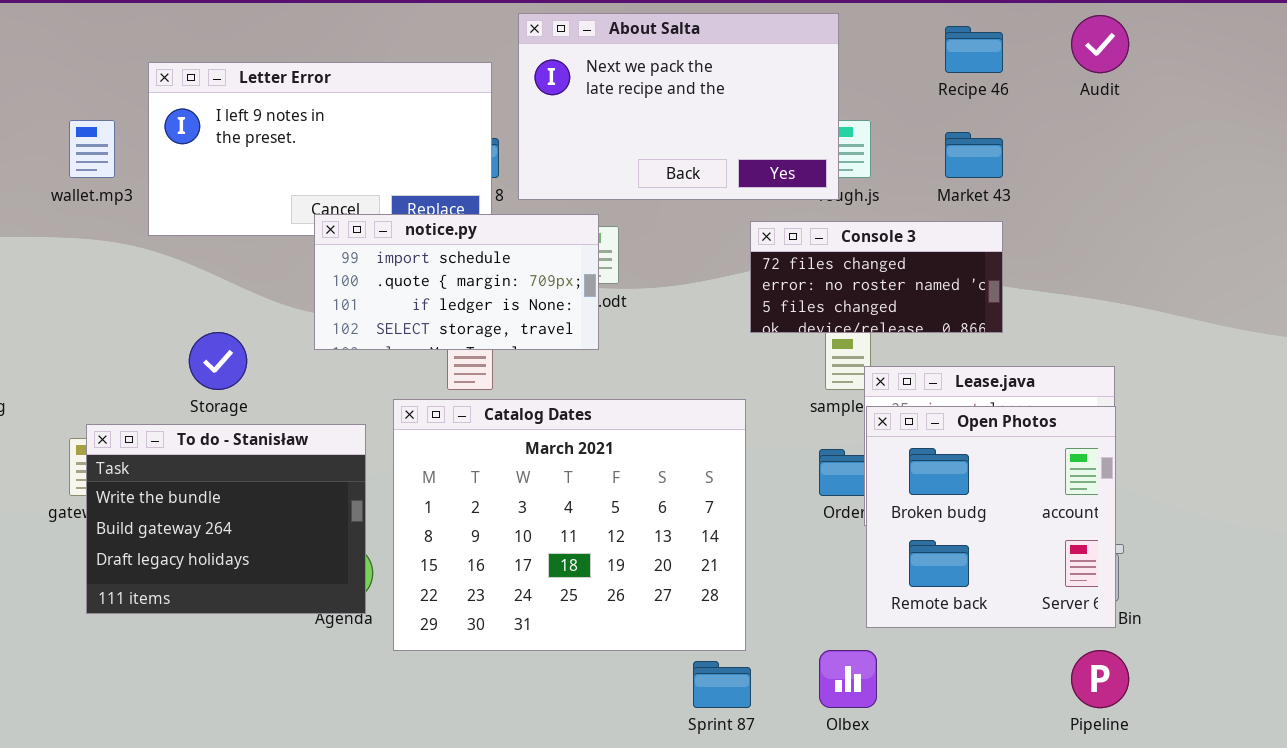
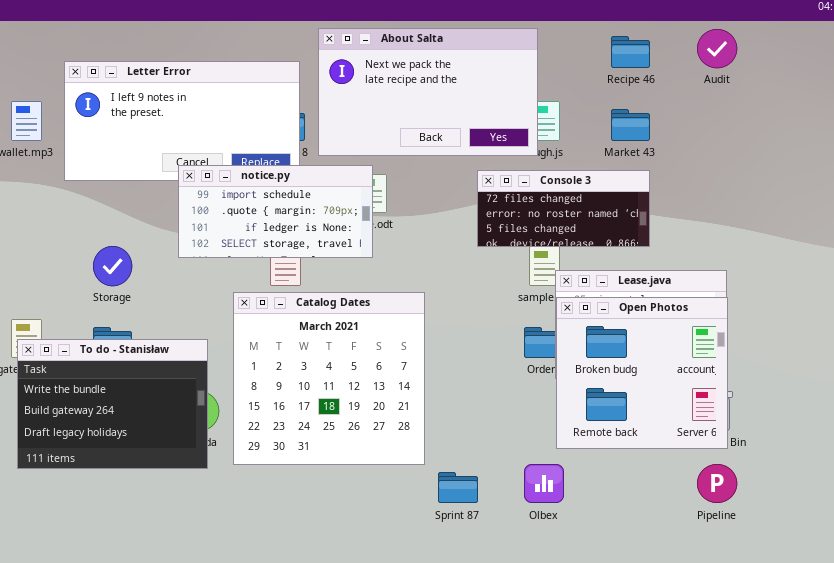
Catalog Dates: [393,399,746,651] -> [233,292,425,465], resized
To do - Stanisław: [86,424,366,614] -> [17,339,208,469], moved

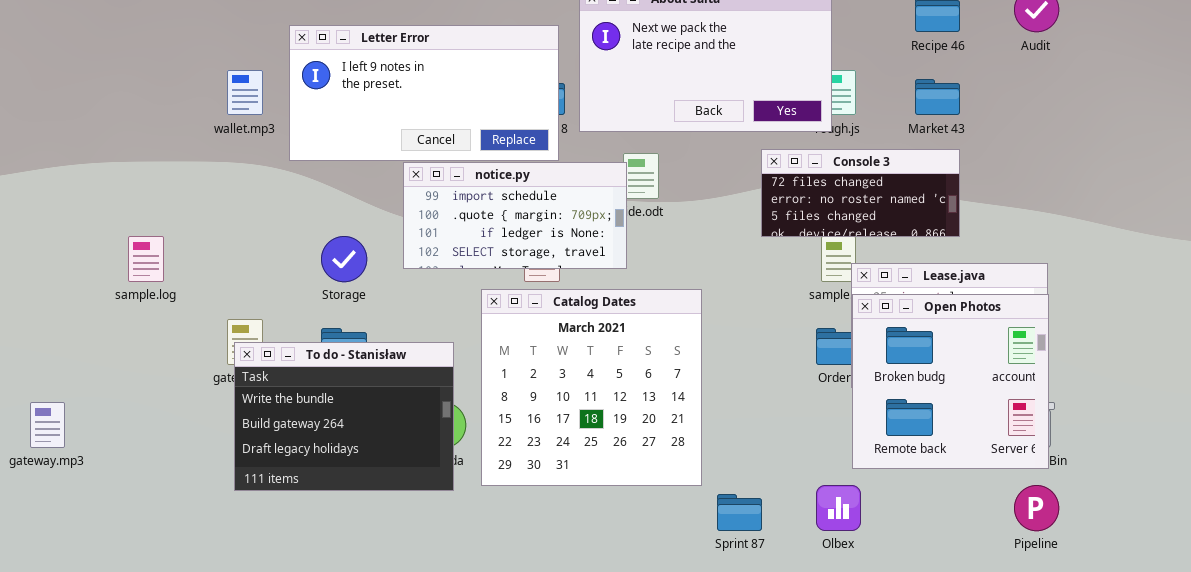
notice.py: [178,165,373,258] -> [403,162,627,269], moved

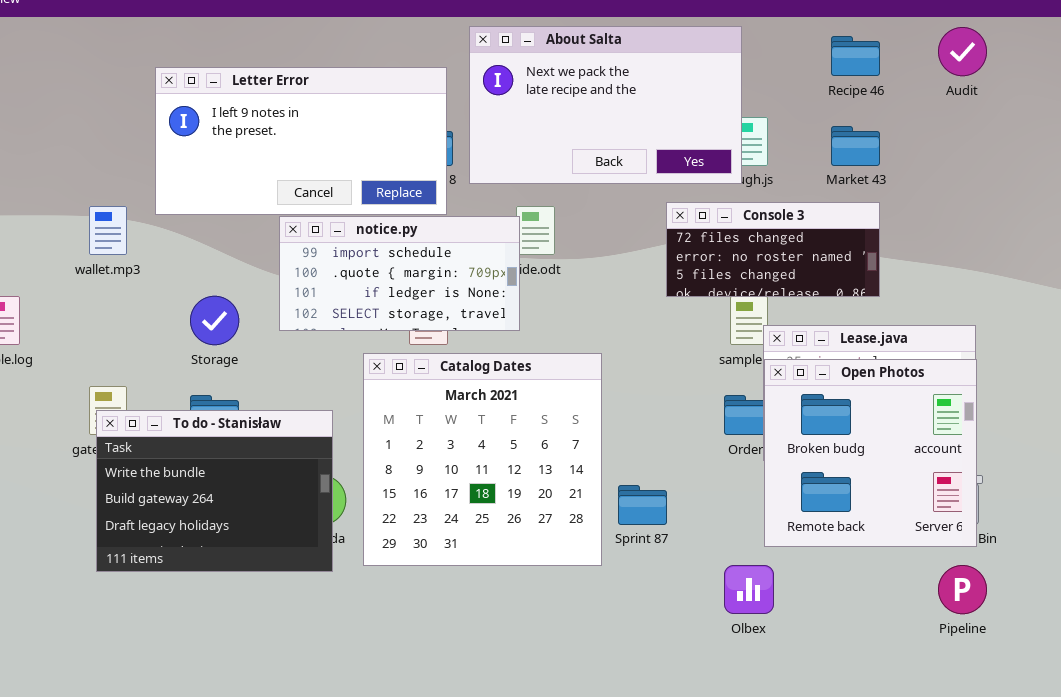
wallet.mp3: [227,70,263,115] -> [89,206,127,255], moved
Sprint 87: [717,494,762,531] -> [618,485,667,525], moved

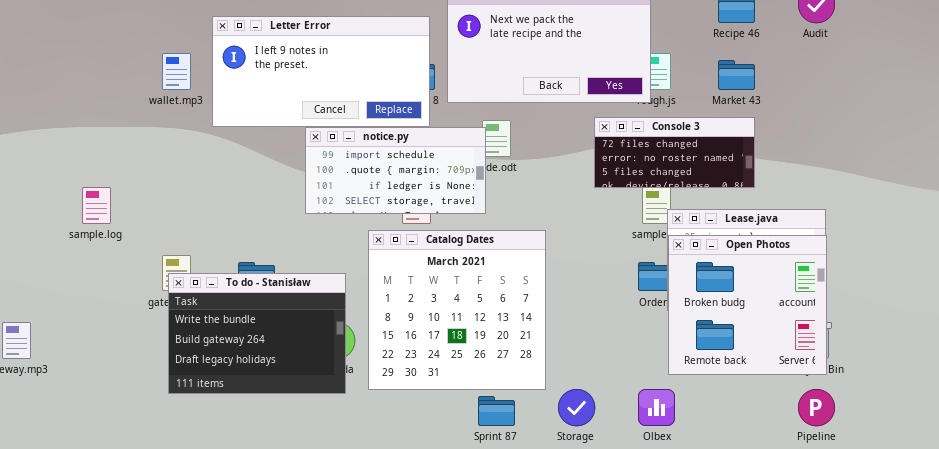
wallet.mp3: [89,206,127,255] -> [162,53,191,90], moved
Storage: [190,296,239,345] -> [558,389,595,426], moved
Sprint 87: [618,485,667,525] -> [478,396,515,426], moved

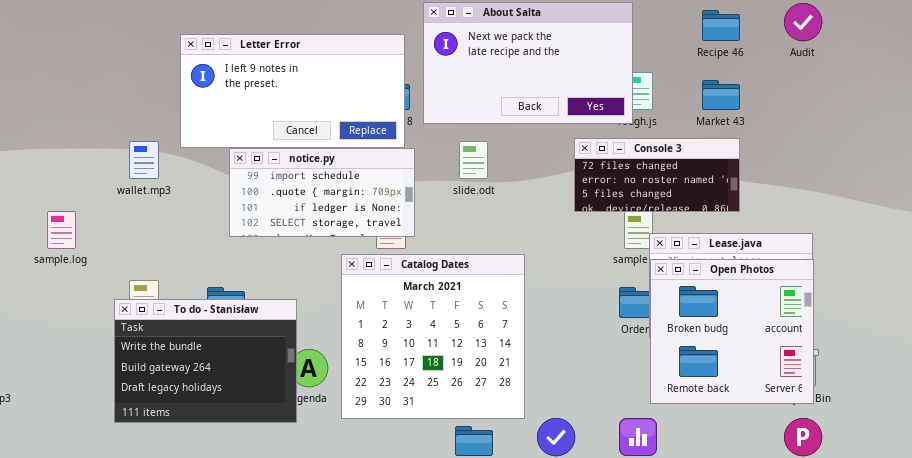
wallet.mp3: [162,53,191,90] -> [129,141,159,179], moved
notice.py: [305,127,486,214] -> [229,148,415,237], moved
To do - Stanisław: [168,273,346,394] -> [114,299,297,423], moved

